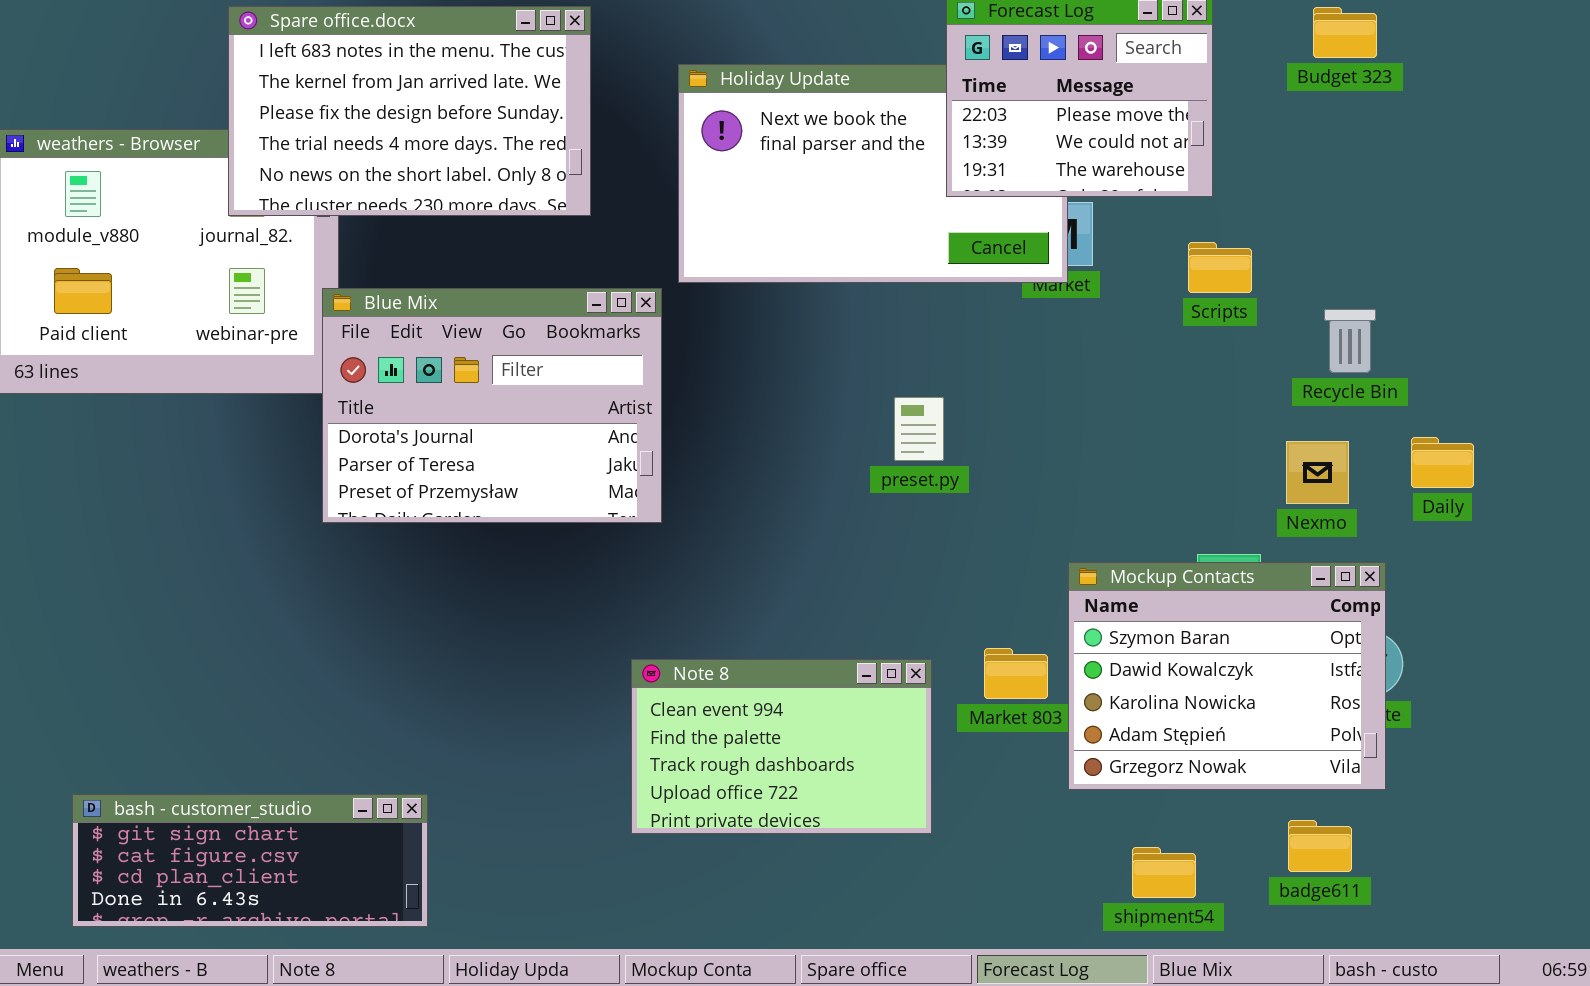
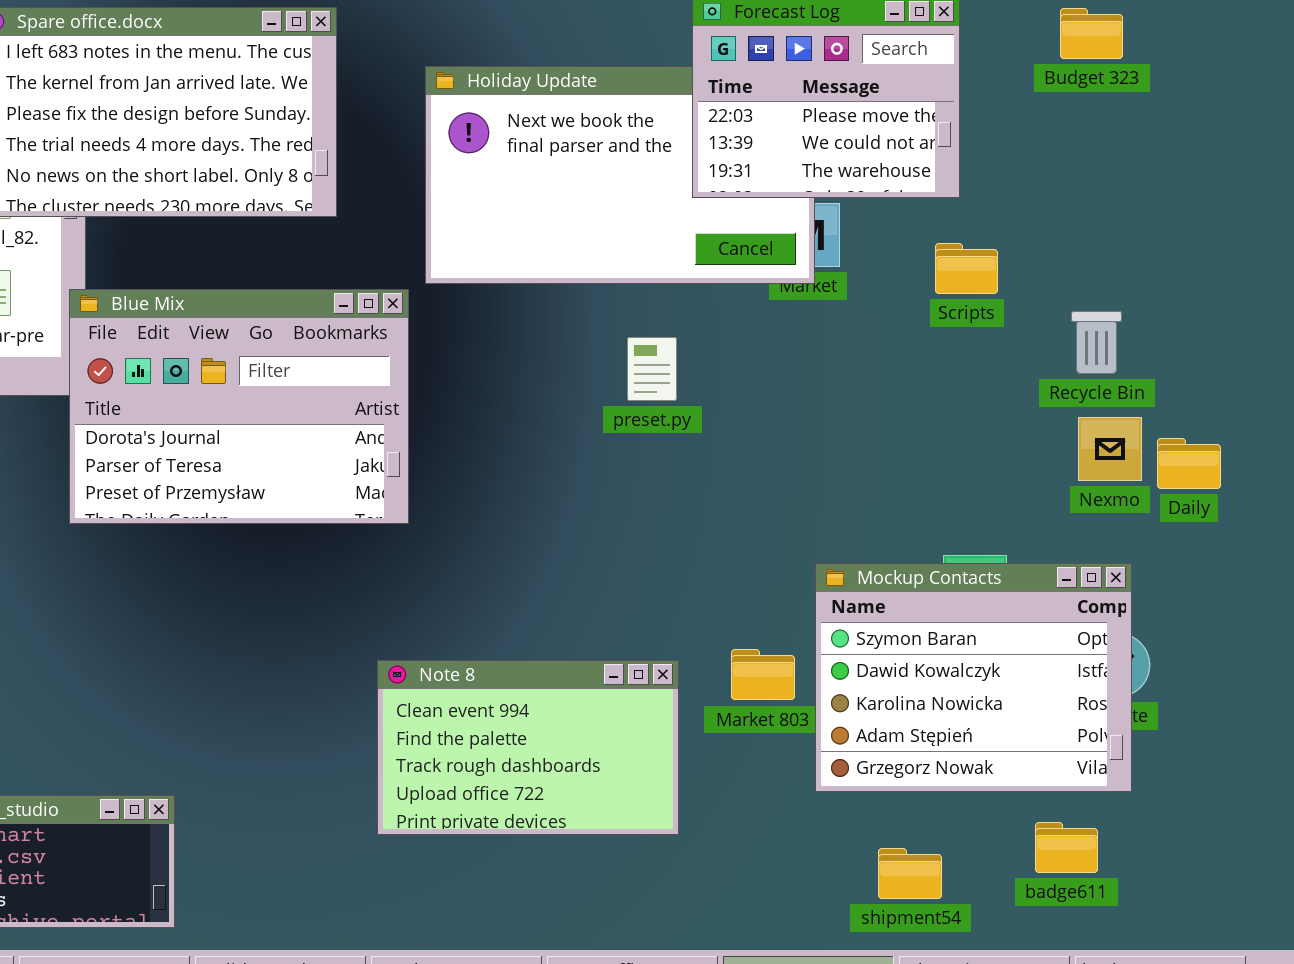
preset.py: [894,397,944,461] -> [627,337,677,401], moved
Nexmo: [1286,441,1349,504] -> [1078,417,1142,481], moved

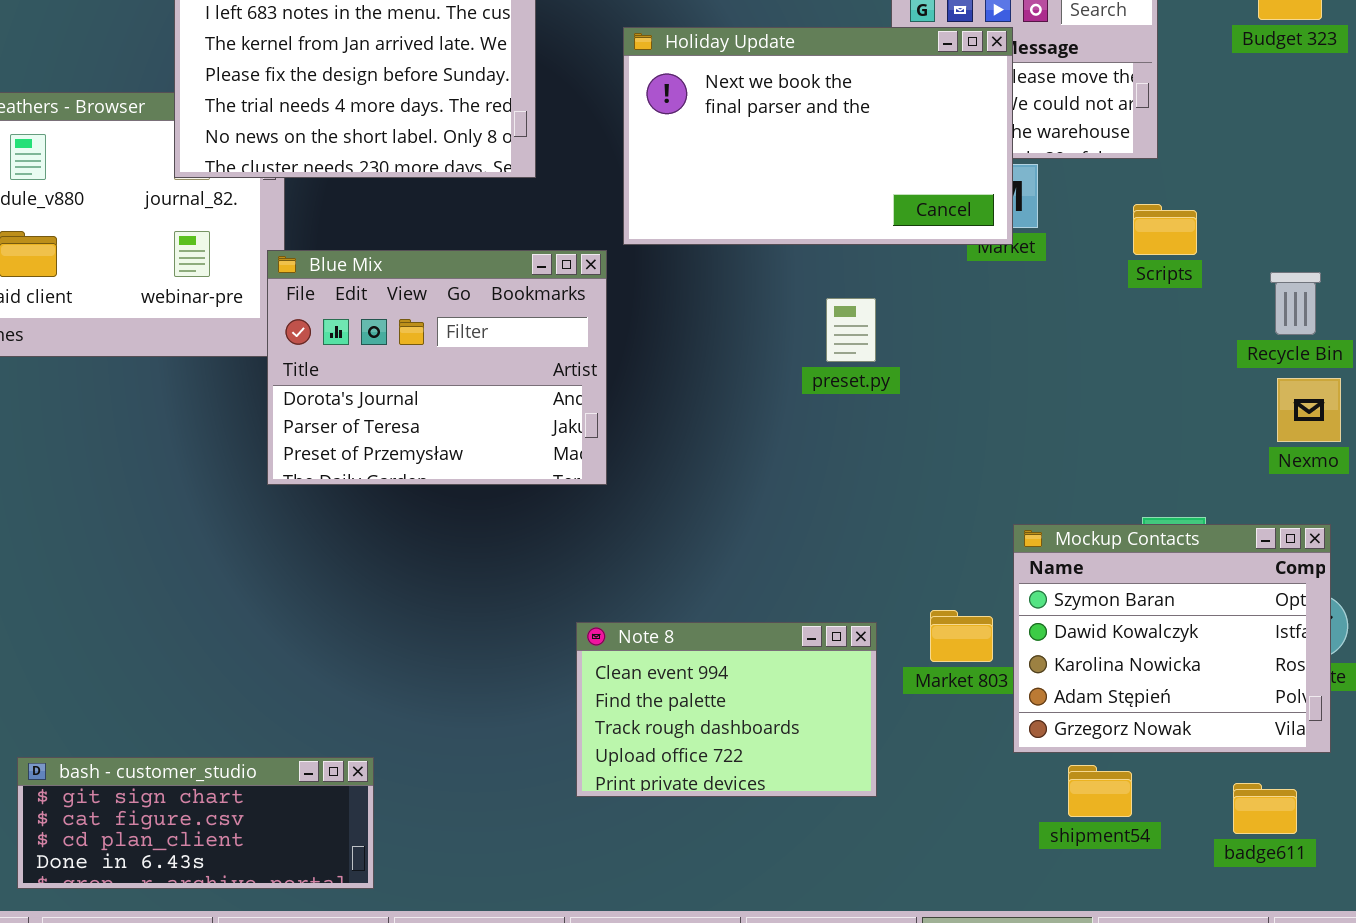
Holiday Update: [425,66,815,284] -> [623,27,1013,245], raised
shipment54: [878,848,942,899] -> [1068,765,1132,817], moved

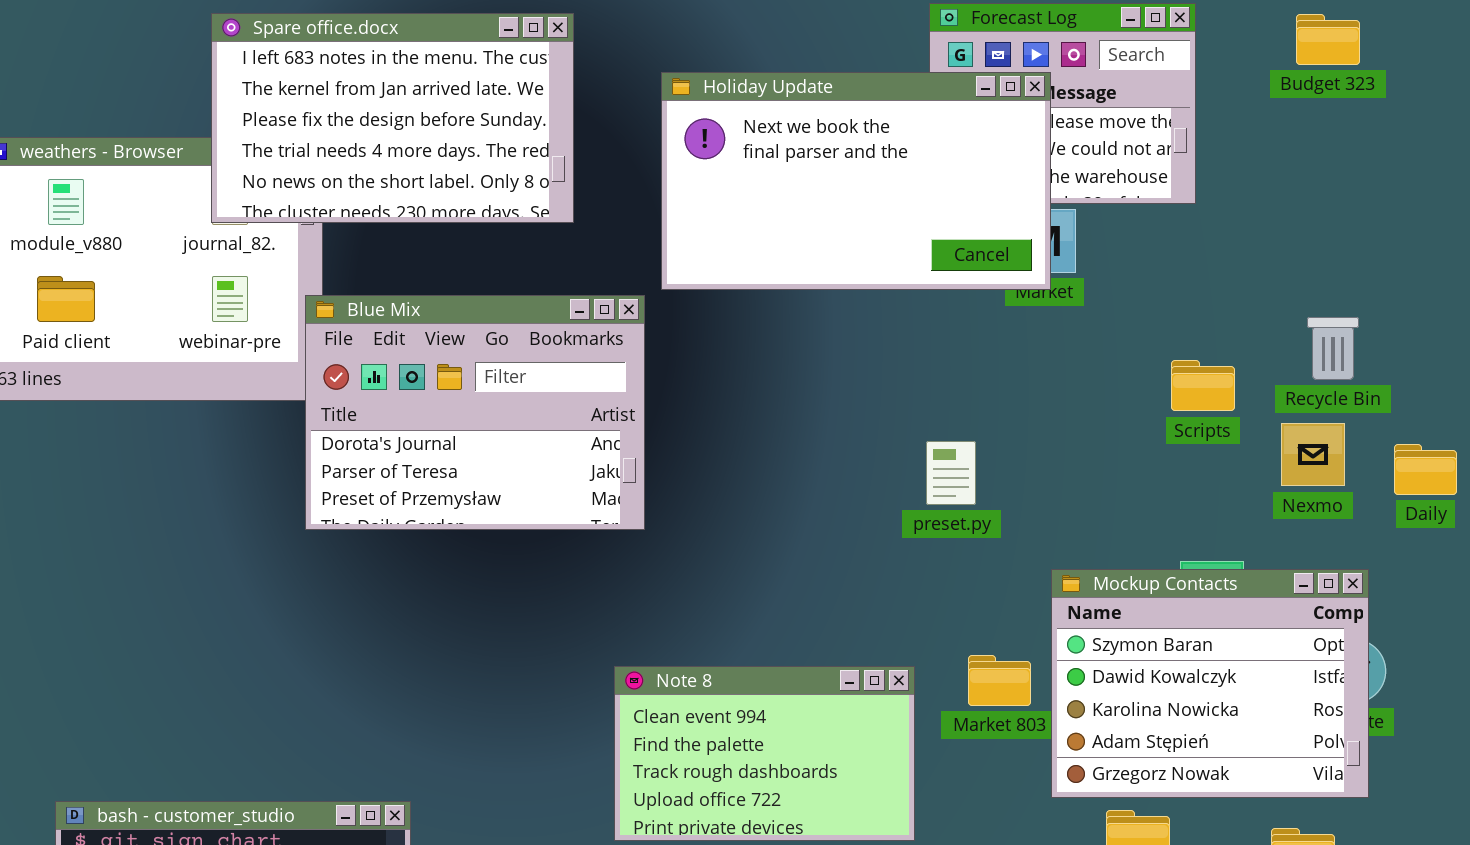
Scripts: [1133,204,1197,255] -> [1171,360,1235,411], moved
preset.py: [826,298,876,362] -> [926,441,976,505], moved
Nexmo: [1277,378,1341,442] -> [1281,423,1345,486], moved

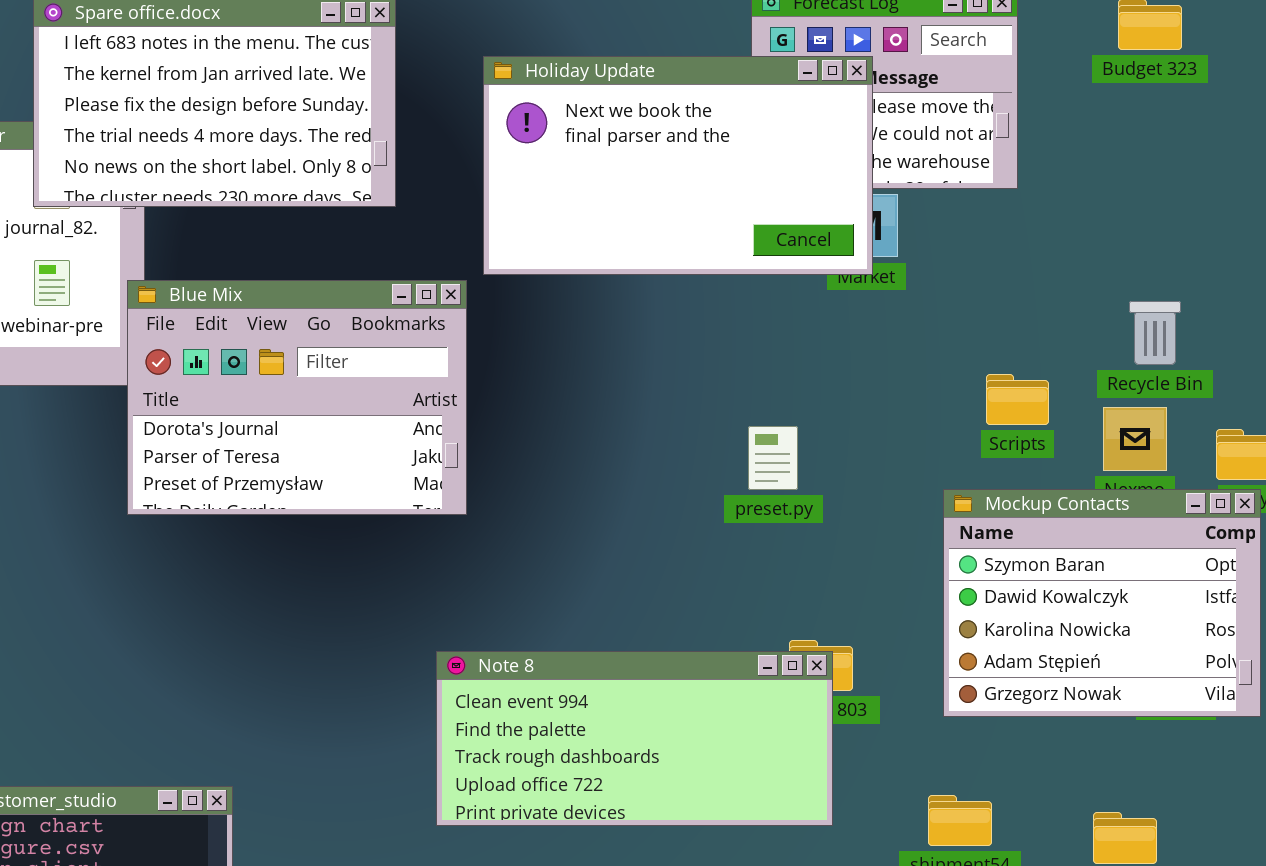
Scripts: [1171,360,1235,411] -> [986,374,1049,425], moved
Mockup Contacts: [1051,569,1369,798] -> [943,489,1261,717], moved
Note 8: [614,666,915,841] -> [436,651,833,826], resized

